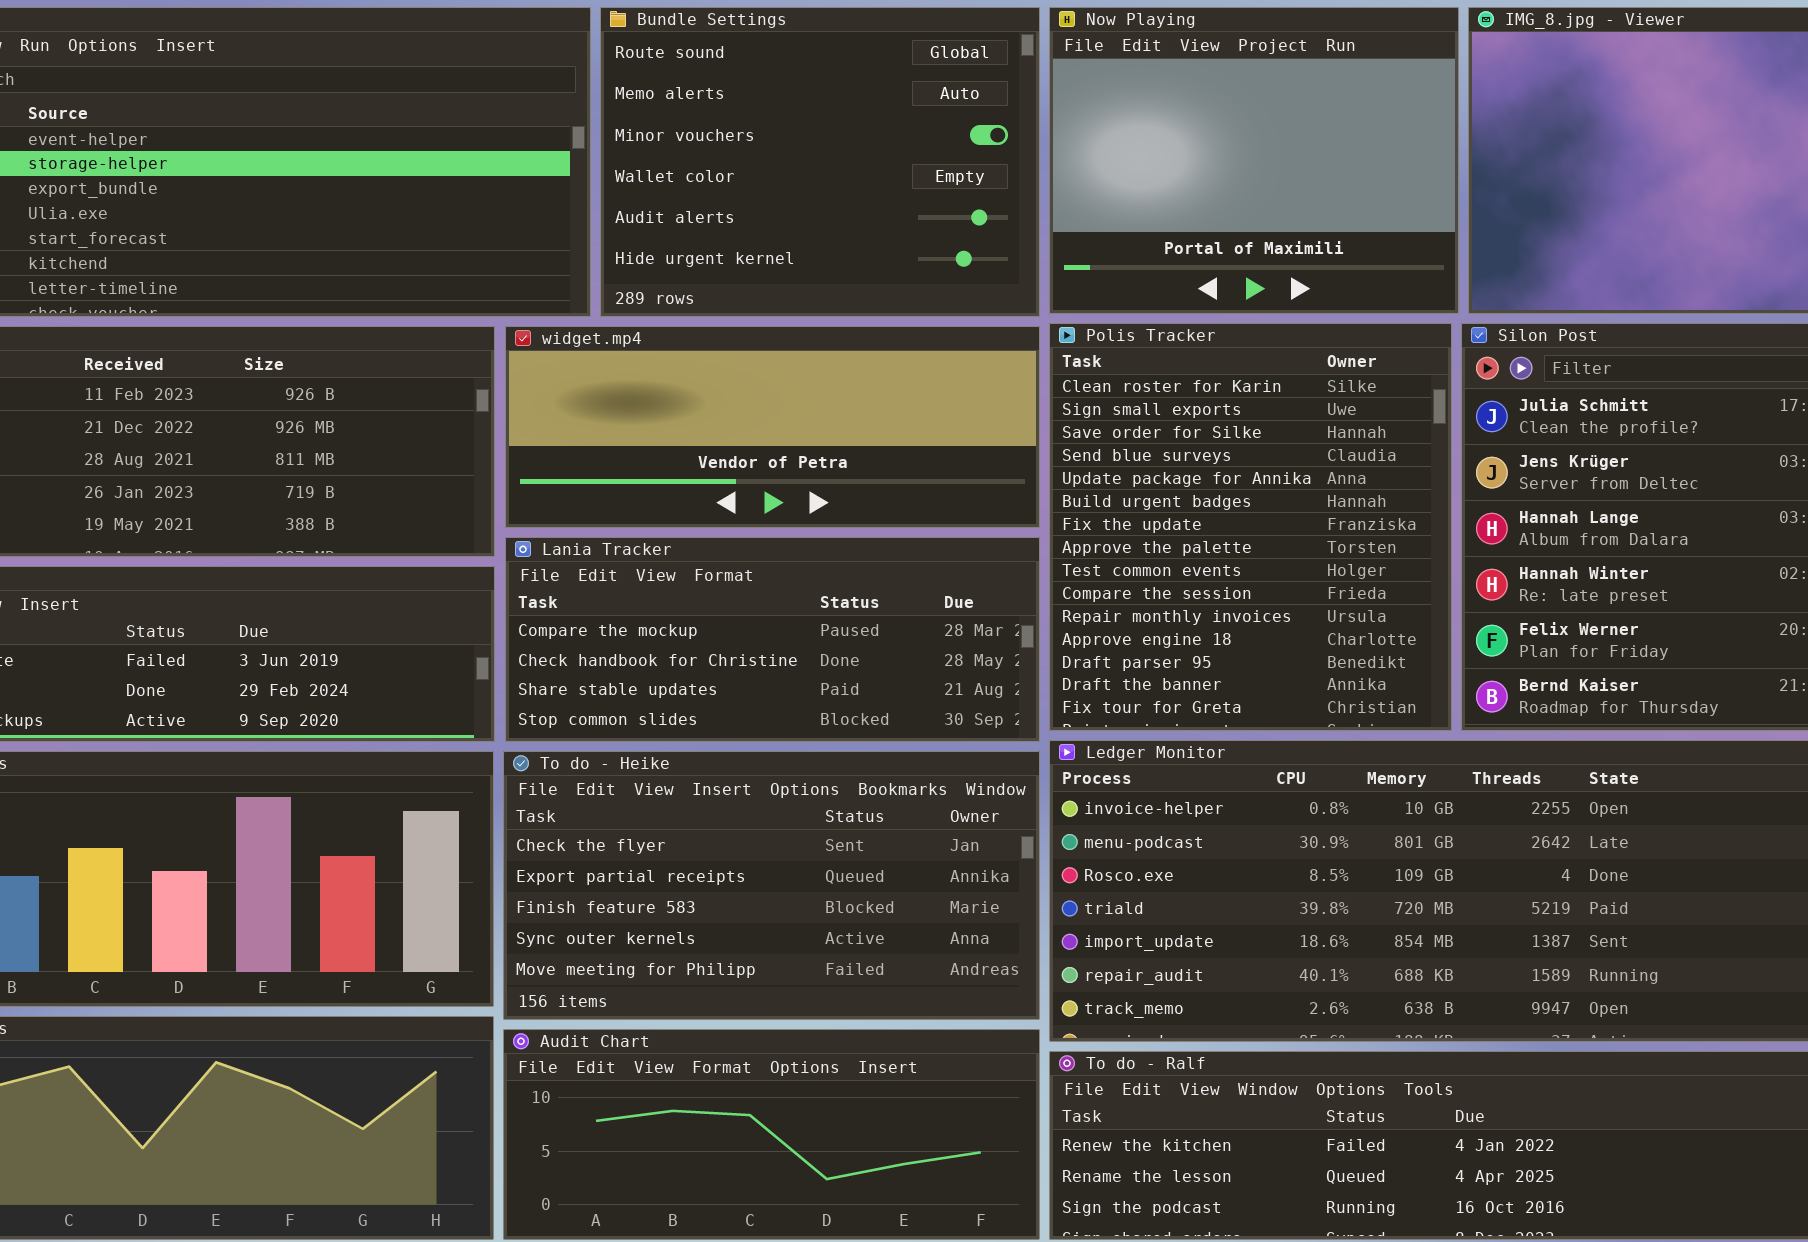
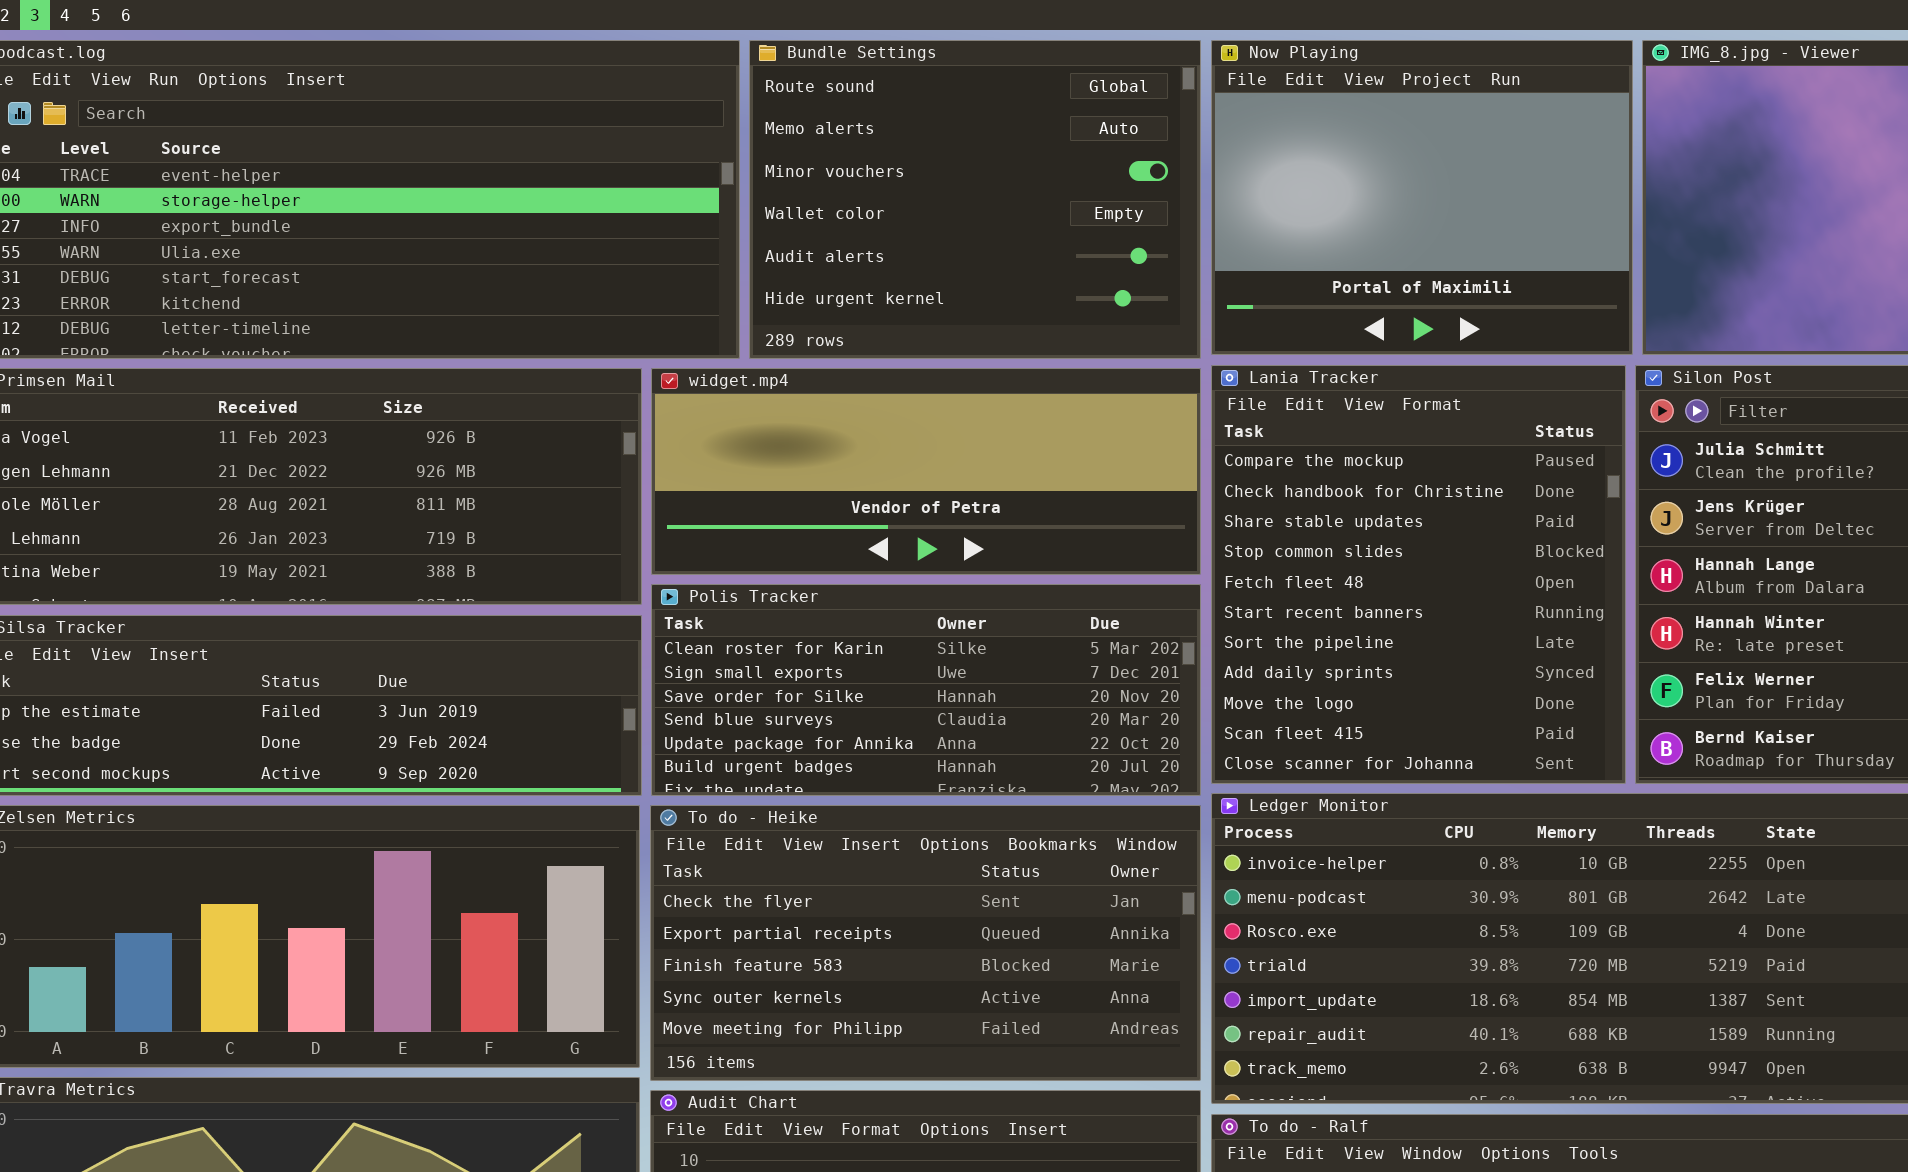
Polis Tracker: [1049,323,1452,731] -> [651,584,1201,796], moved, resized
Lania Tracker: [505,537,1040,742] -> [1211,365,1626,784], moved, resized

